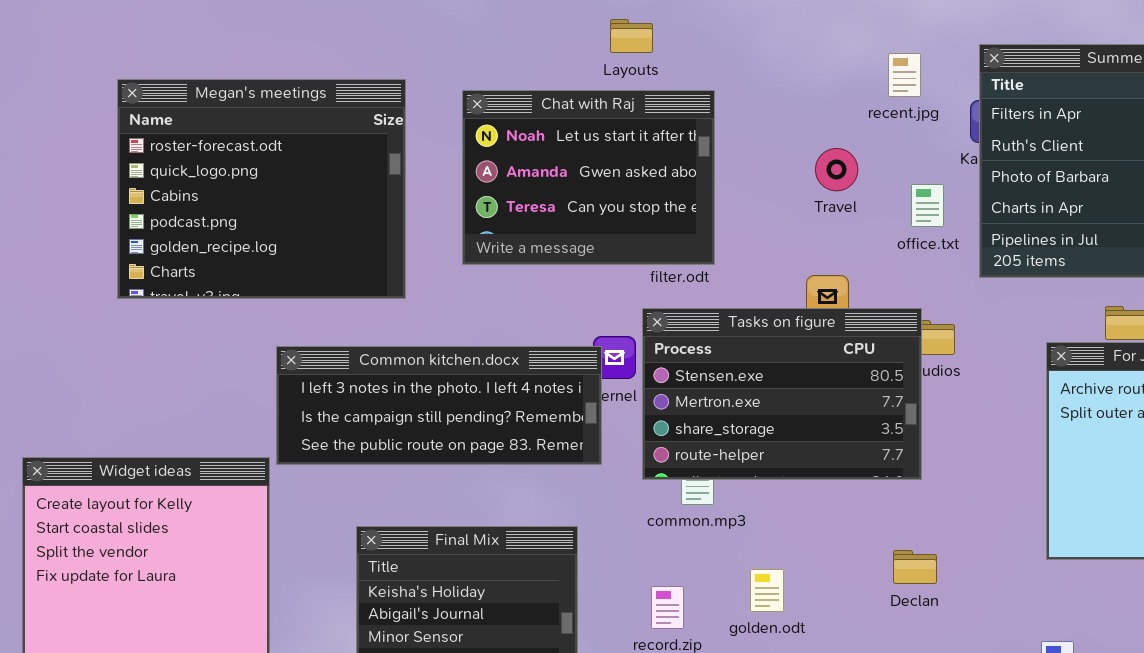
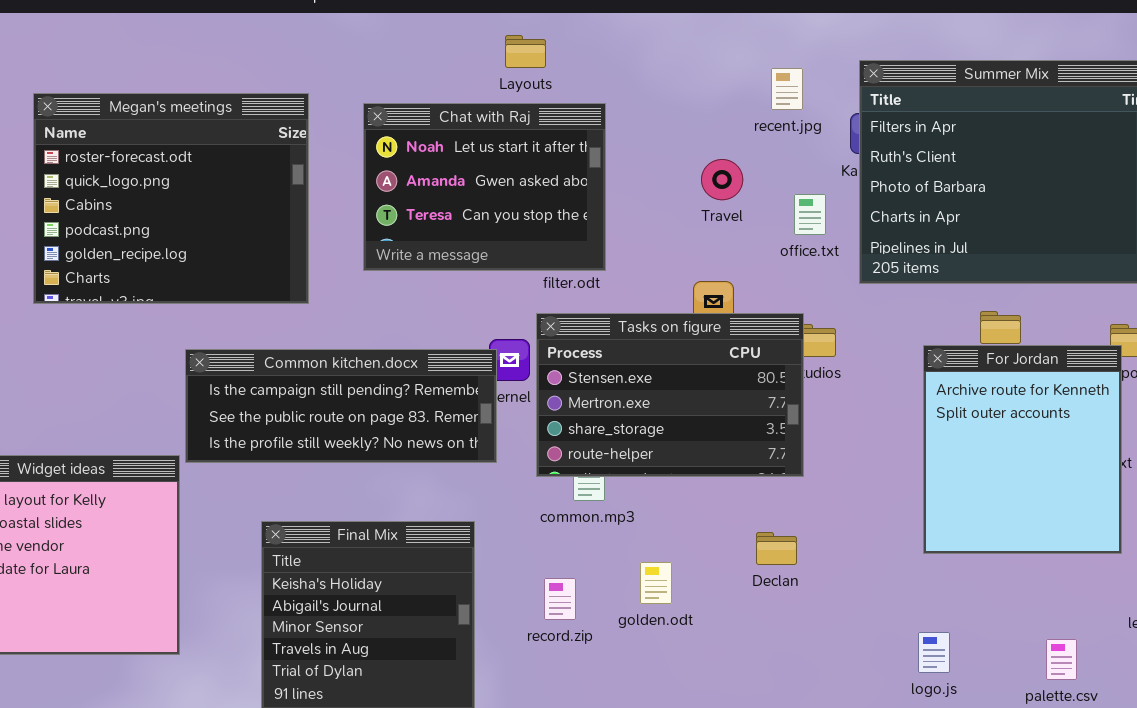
Common kitchen.docx: [276,346,602,465] -> [185,349,497,463], scrolled down 1 row
Declan: [893,550,937,584] -> [756,532,797,565], moved

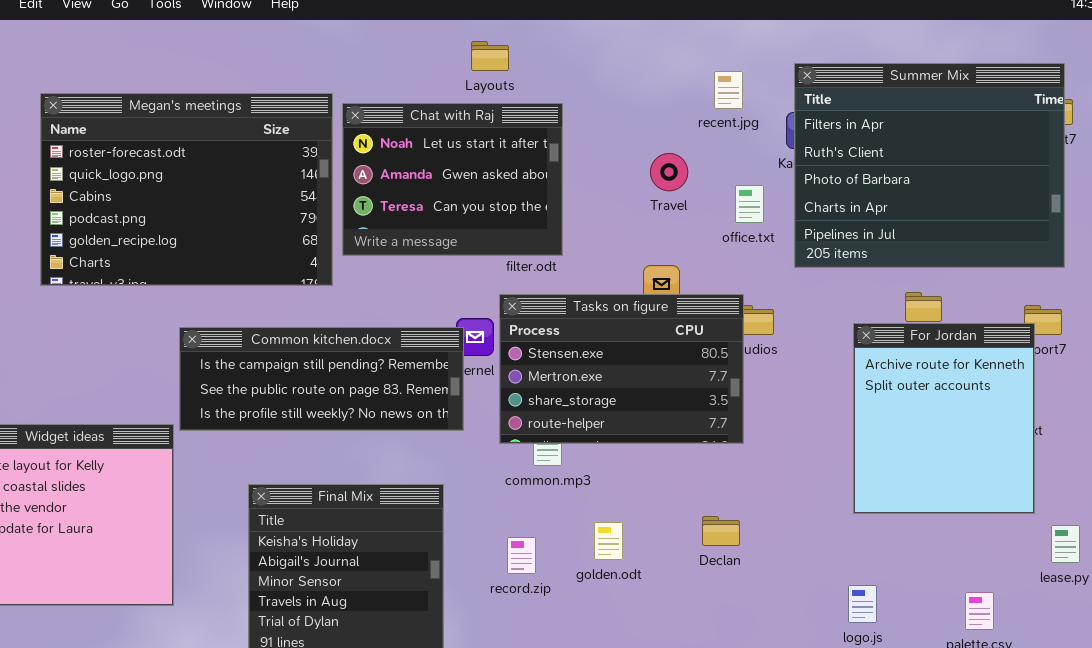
Megan's meetings: [33,93,309,304] -> [40,93,333,286], resized
Declan: [756,532,797,565] -> [702,516,740,546], moved

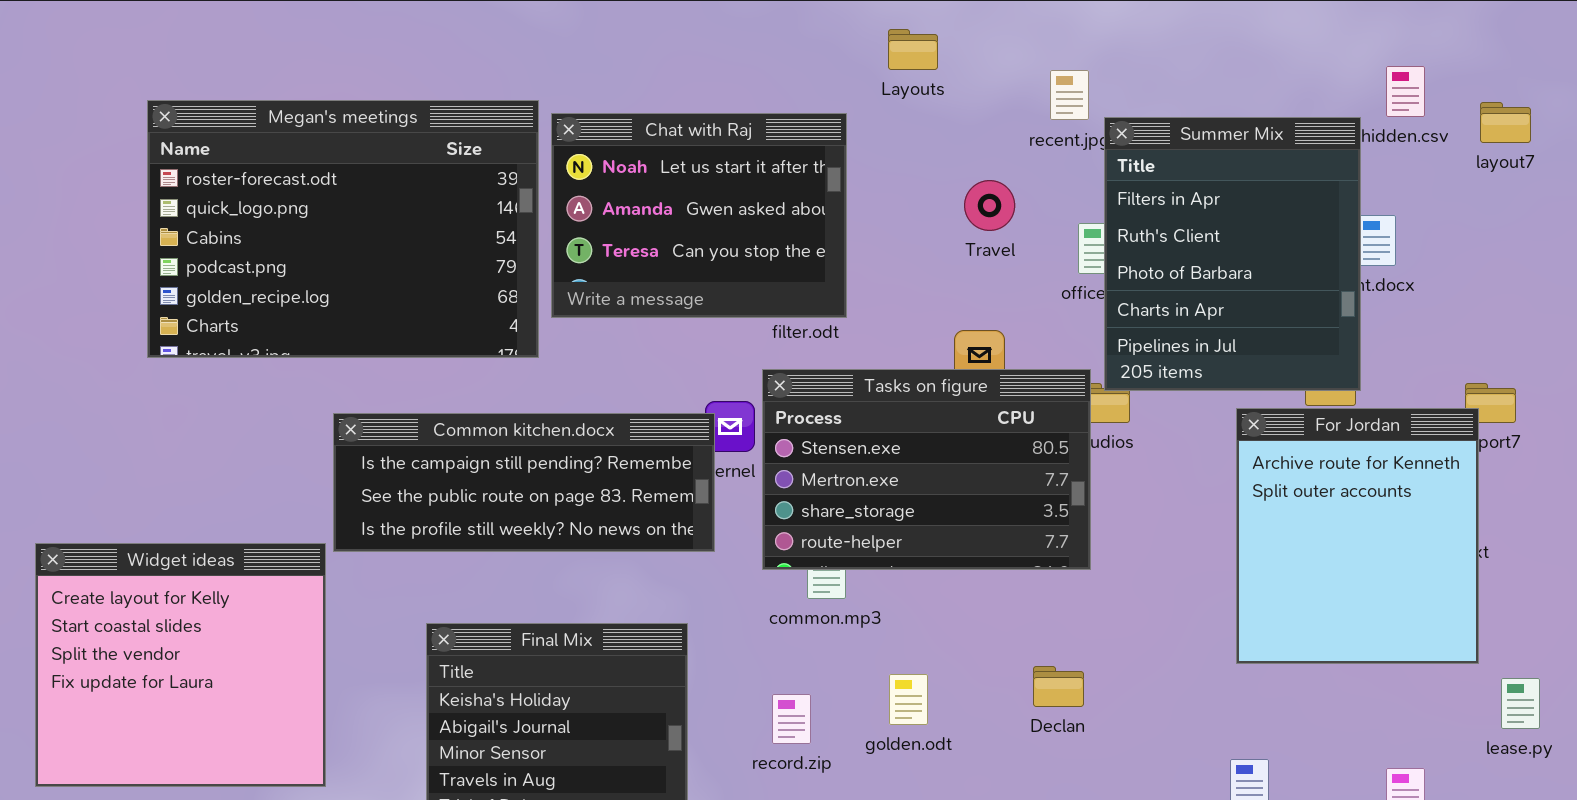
Layouts: [471,41,509,71] -> [888,29,938,70], moved
Summer Mix: [794,63,1065,268] -> [1104,117,1361,391], moved, resized

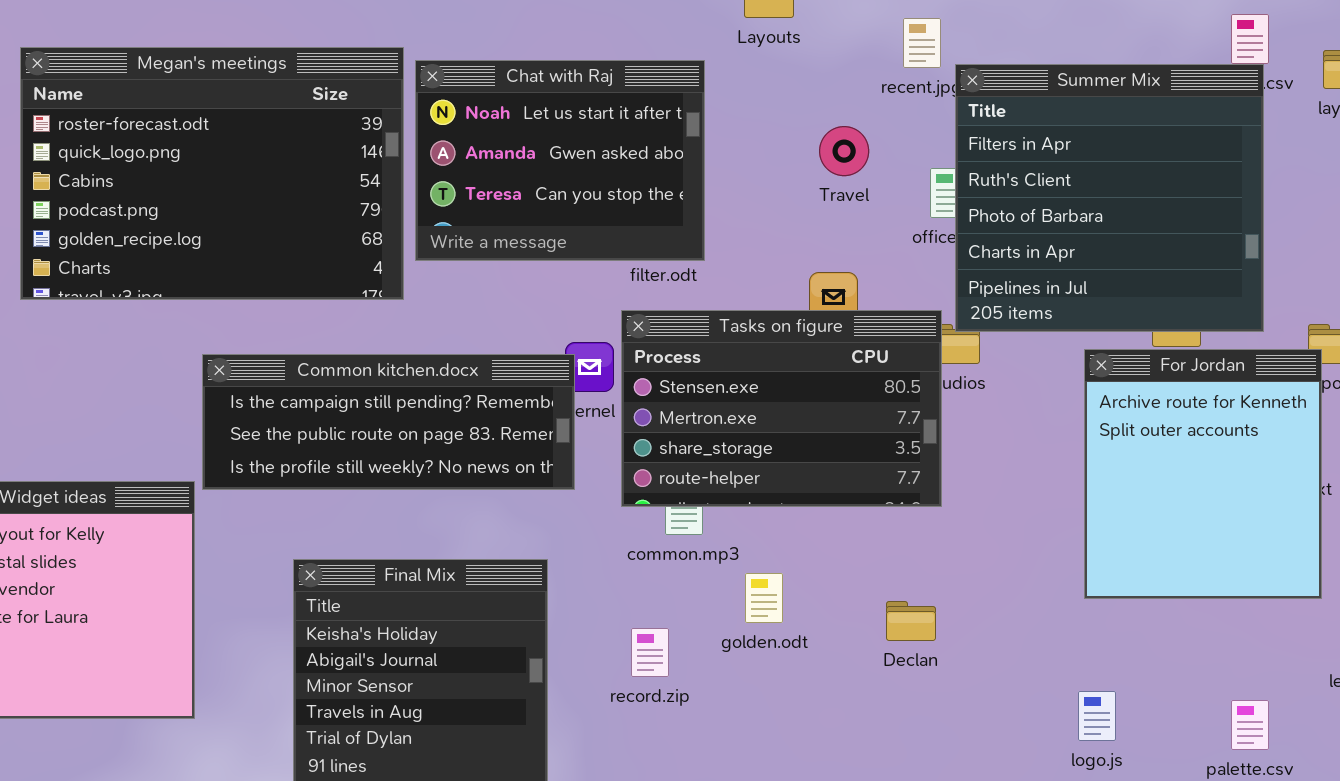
Summer Mix: [1104,117,1361,391] -> [955,64,1264,332], resized
golden.odt: [889,674,928,725] -> [745,573,783,623], moved

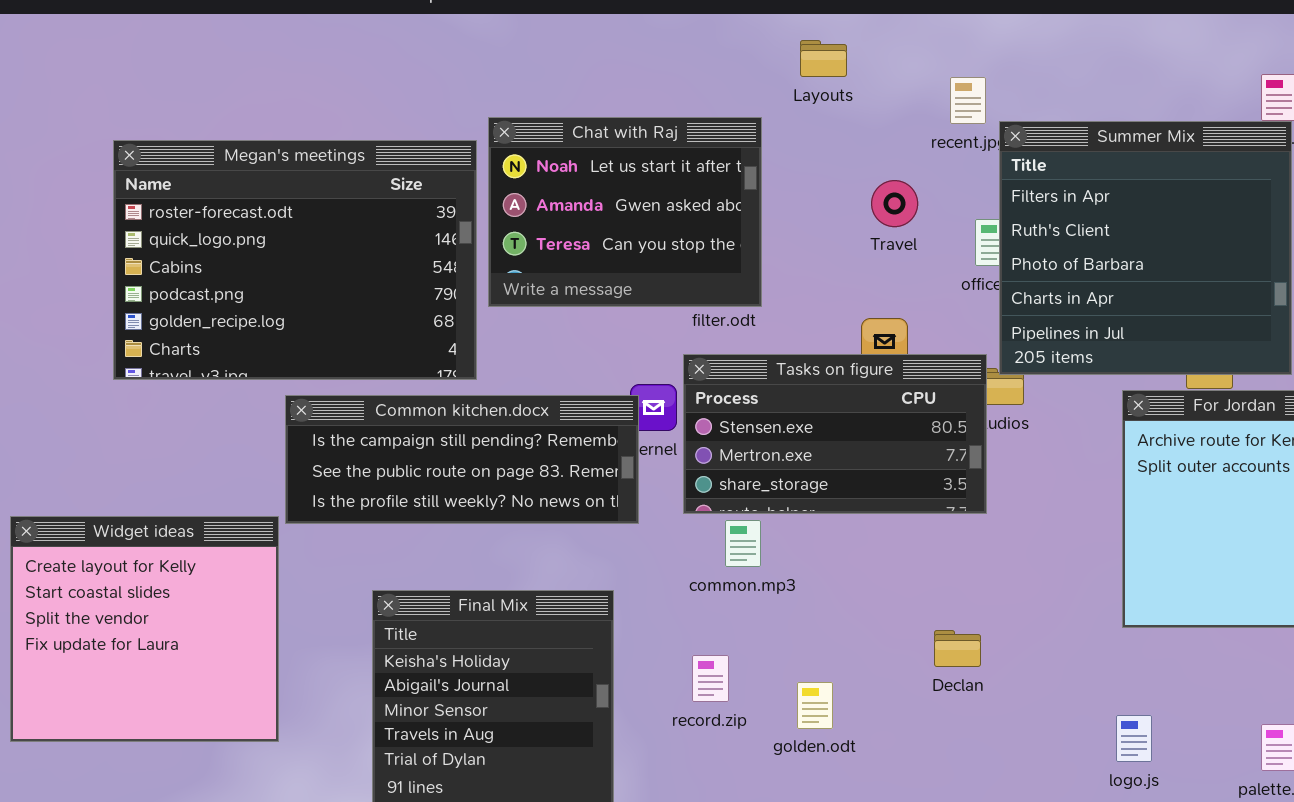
Megan's meetings: [20,47,404,300] -> [113,140,477,380], moved
Tasks on figure: [621,310,942,507] -> [683,354,987,514], resized
golden.odt: [745,573,783,623] -> [797,682,833,729], moved

